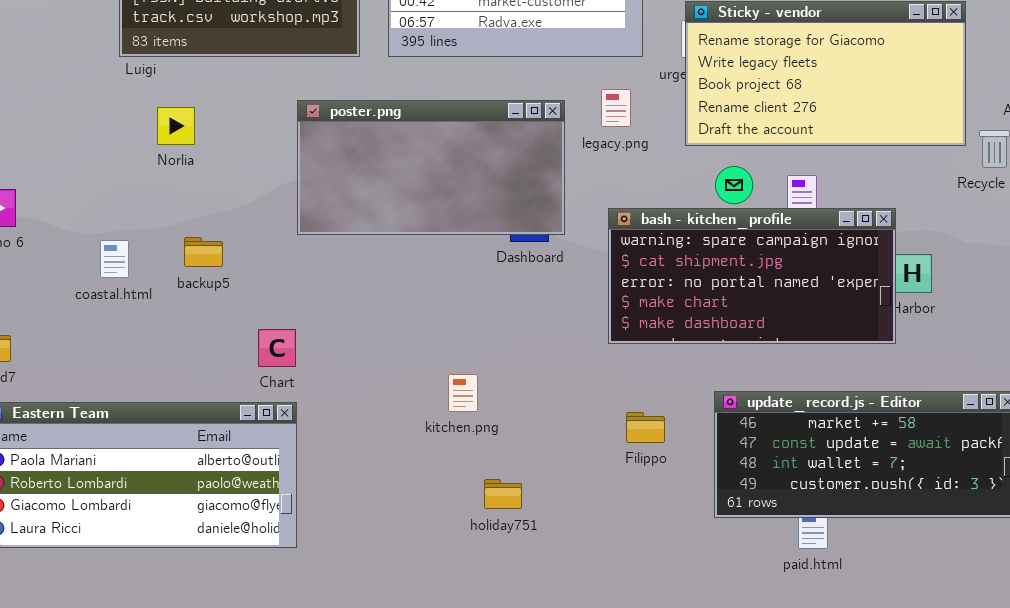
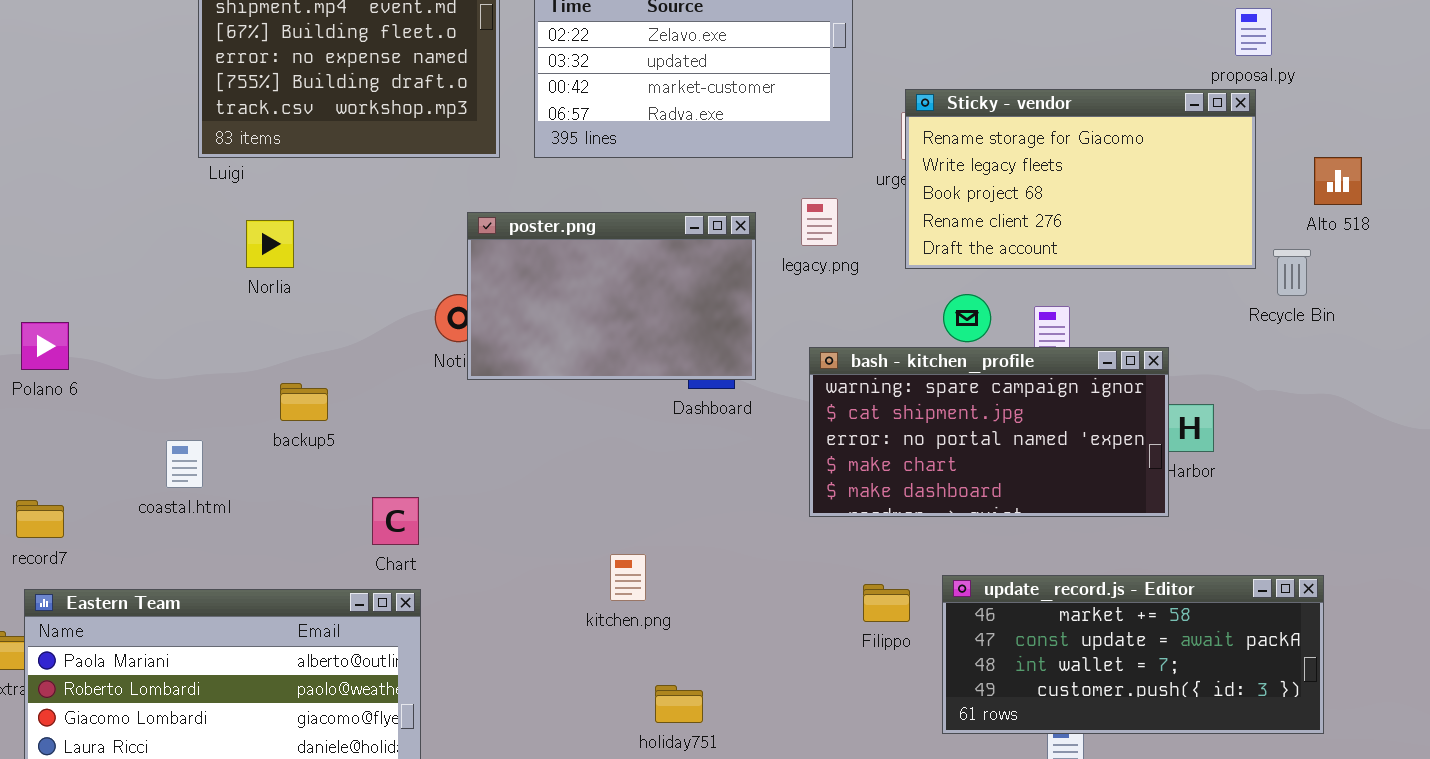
poster.png: [297,100,565,235] -> [467,212,756,380], resized
coastal.html: [100,240,129,278] -> [166,440,203,488], moved
Filippo: [626,412,665,443] -> [863,584,910,622], moved

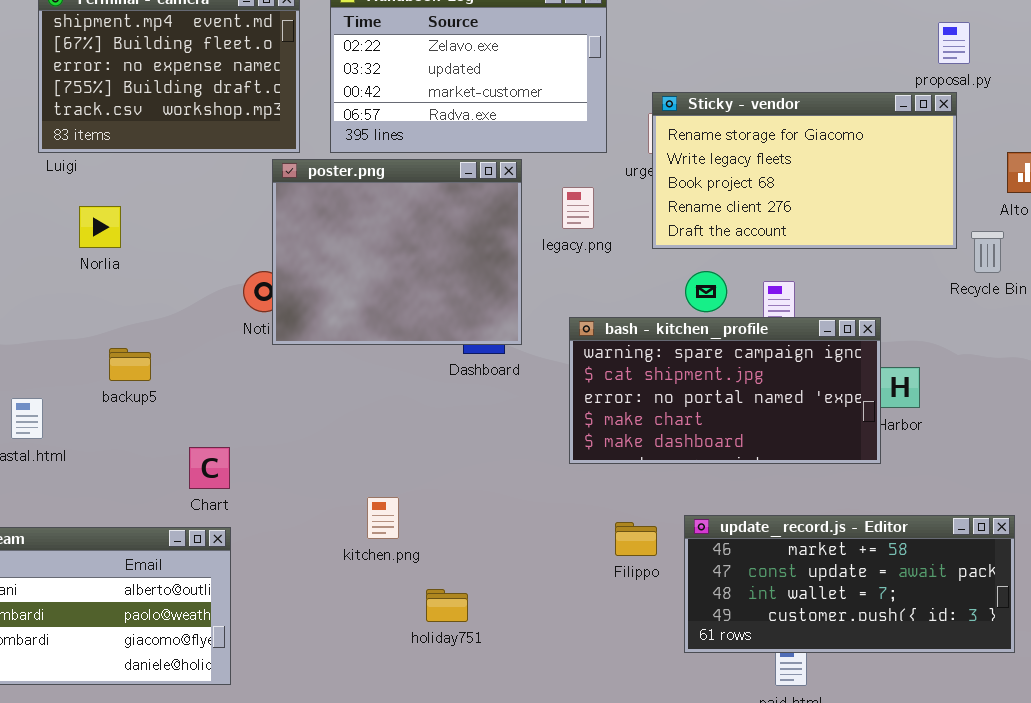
poster.png: [467,212,756,380] -> [272,159,522,345], resized
kitchen.png: [610,554,646,601] -> [367,497,399,539], moved
holiday751: [655,685,703,723] -> [426,589,468,622], moved

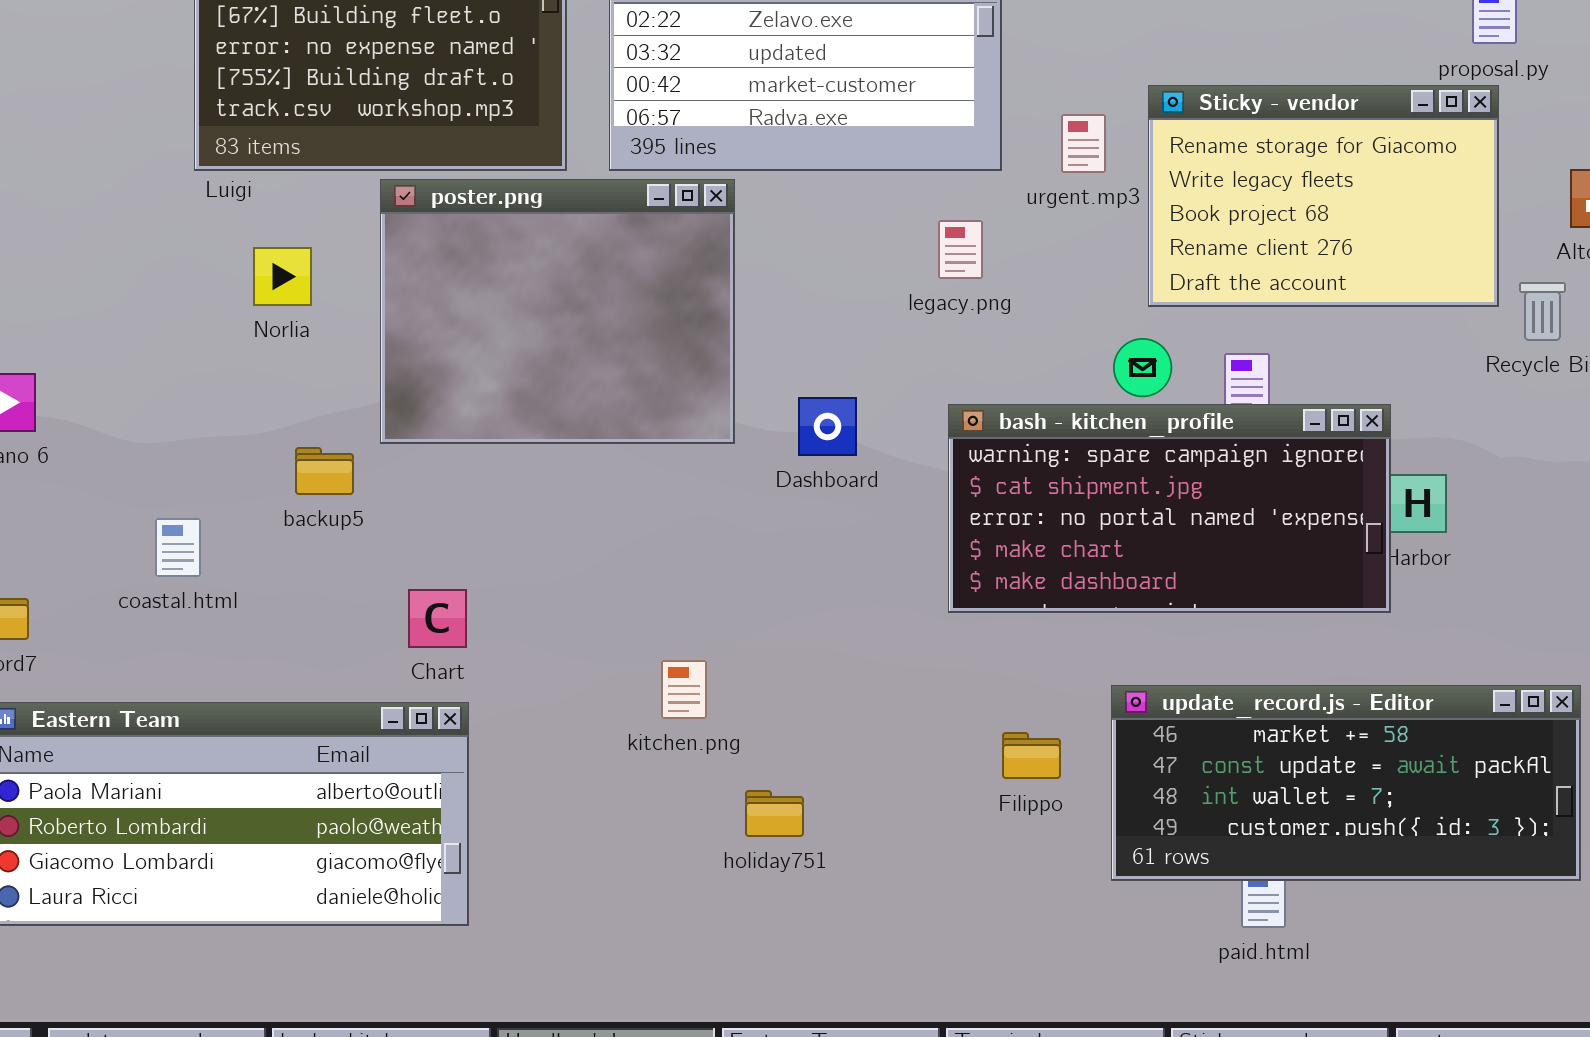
Sticky - vendor: [652,92,957,249] -> [1148,85,1499,307], resized
poster.png: [272,159,522,345] -> [380,179,735,444], moved
Filippo: [615,522,657,556] -> [1002,732,1061,779], moved

